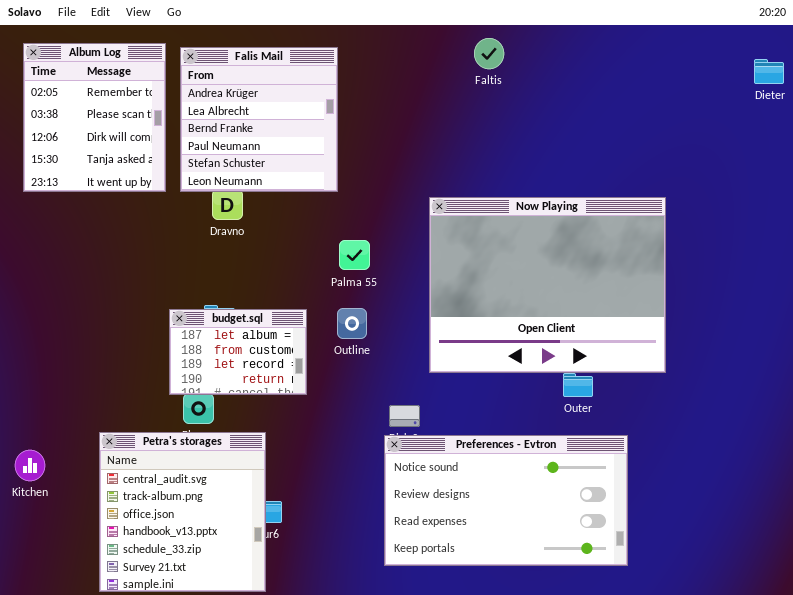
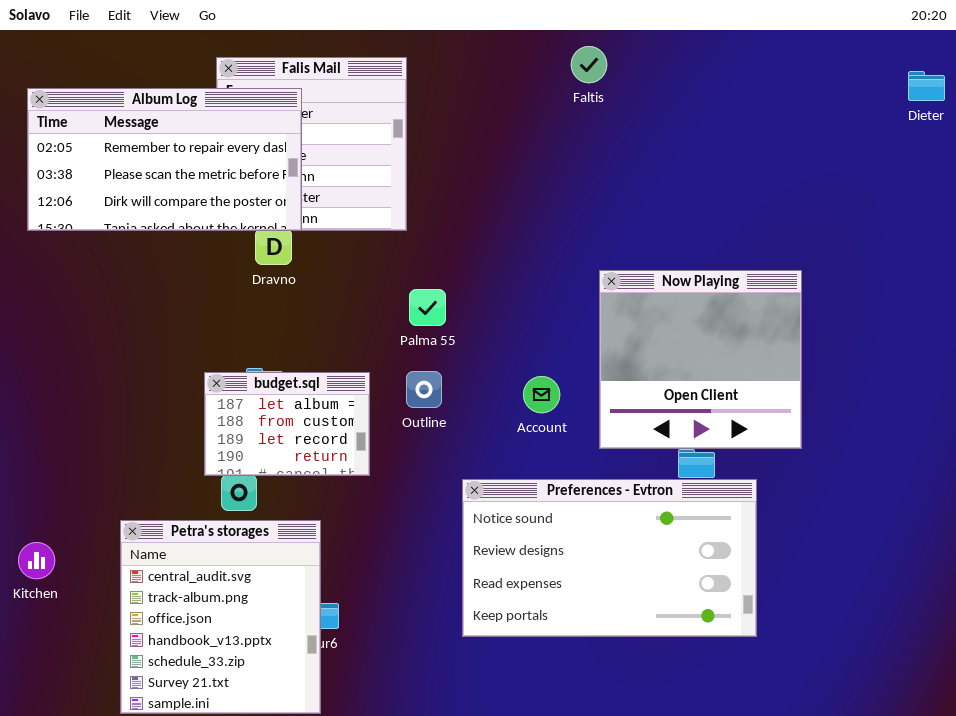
Album Log: [23,43,166,192] -> [27,88,302,231], resized
Now Playing: [429,197,666,373] -> [599,270,802,449], resized
Preferences - Evtron: [384,435,628,566] -> [462,479,757,637], moved

